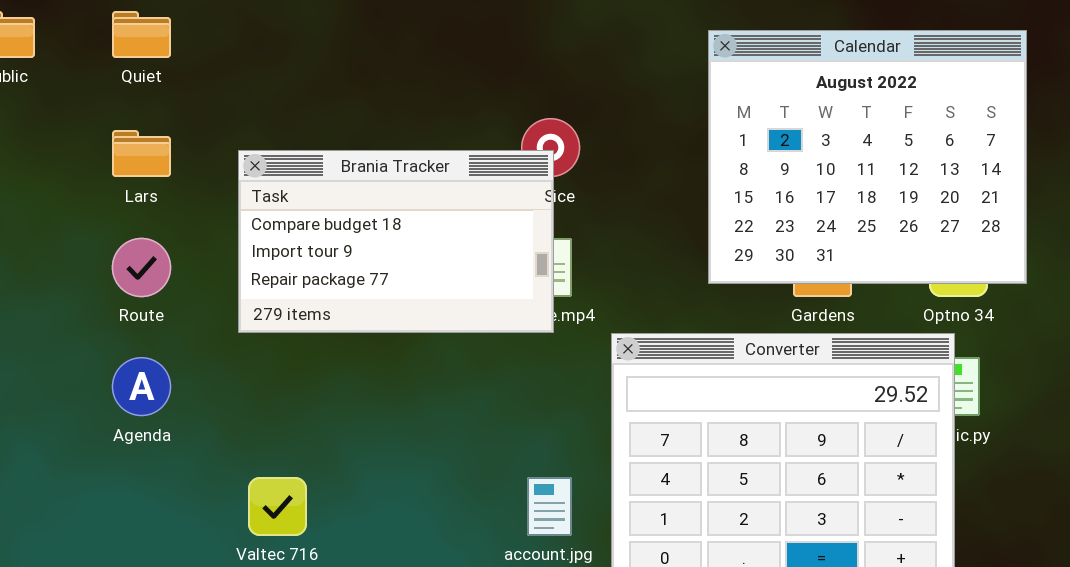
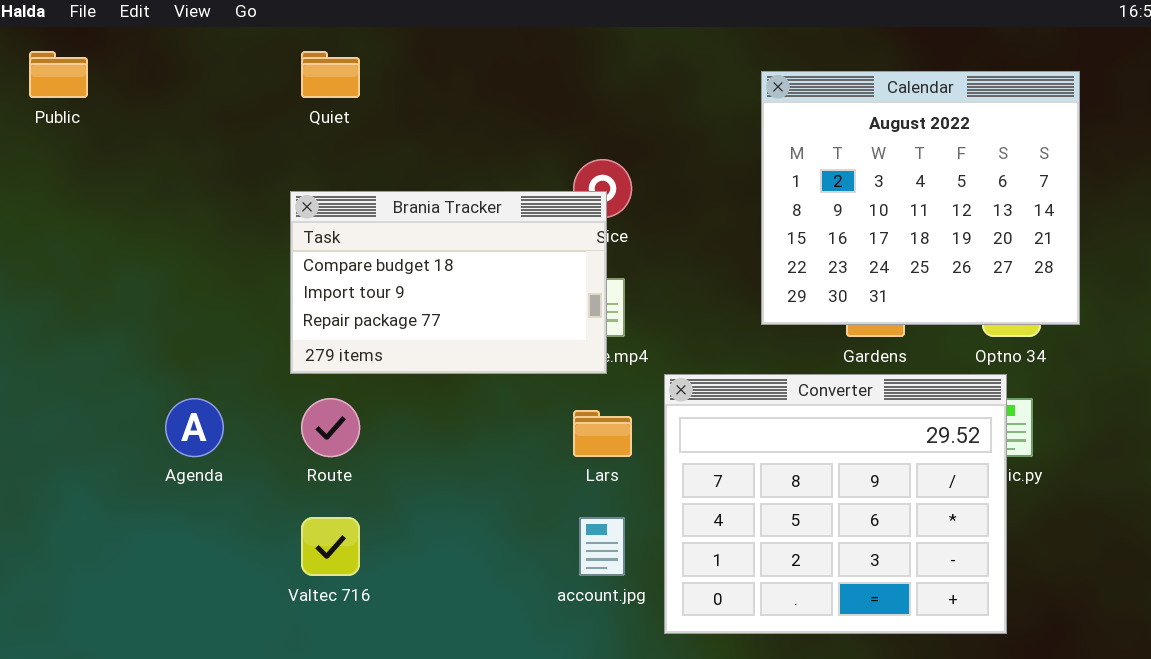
Quiet: [112,11,171,58] -> [301,51,360,98], moved
Lars: [112,130,171,177] -> [573,410,632,457], moved
Route: [112,238,171,297] -> [301,398,360,457], moved

